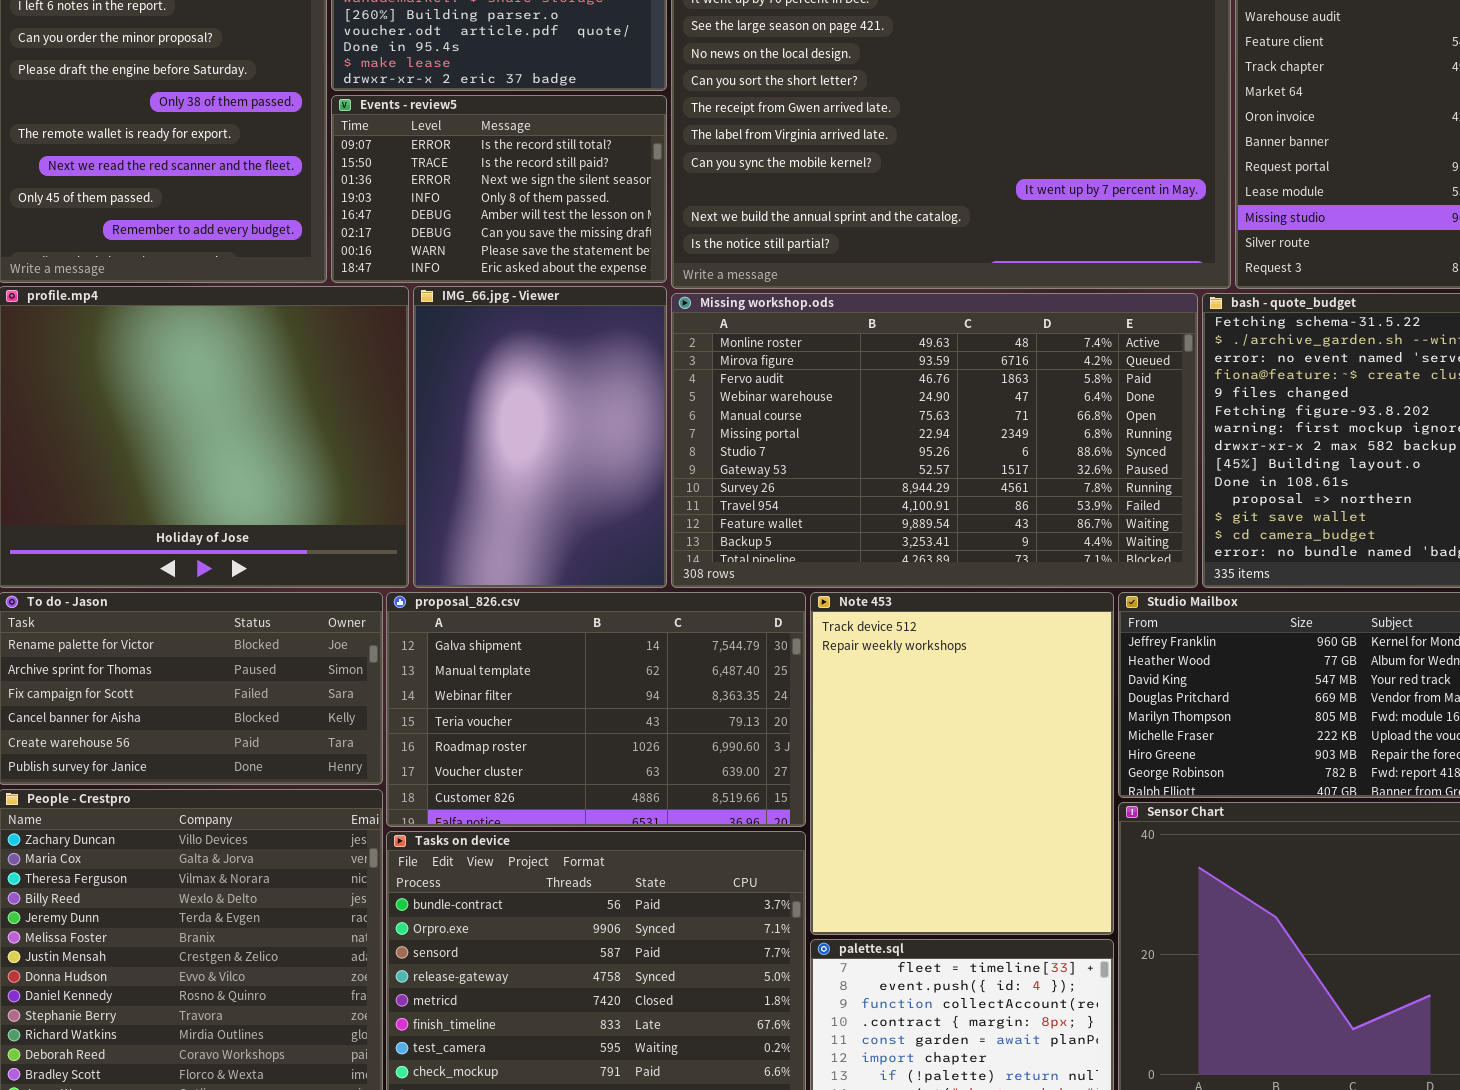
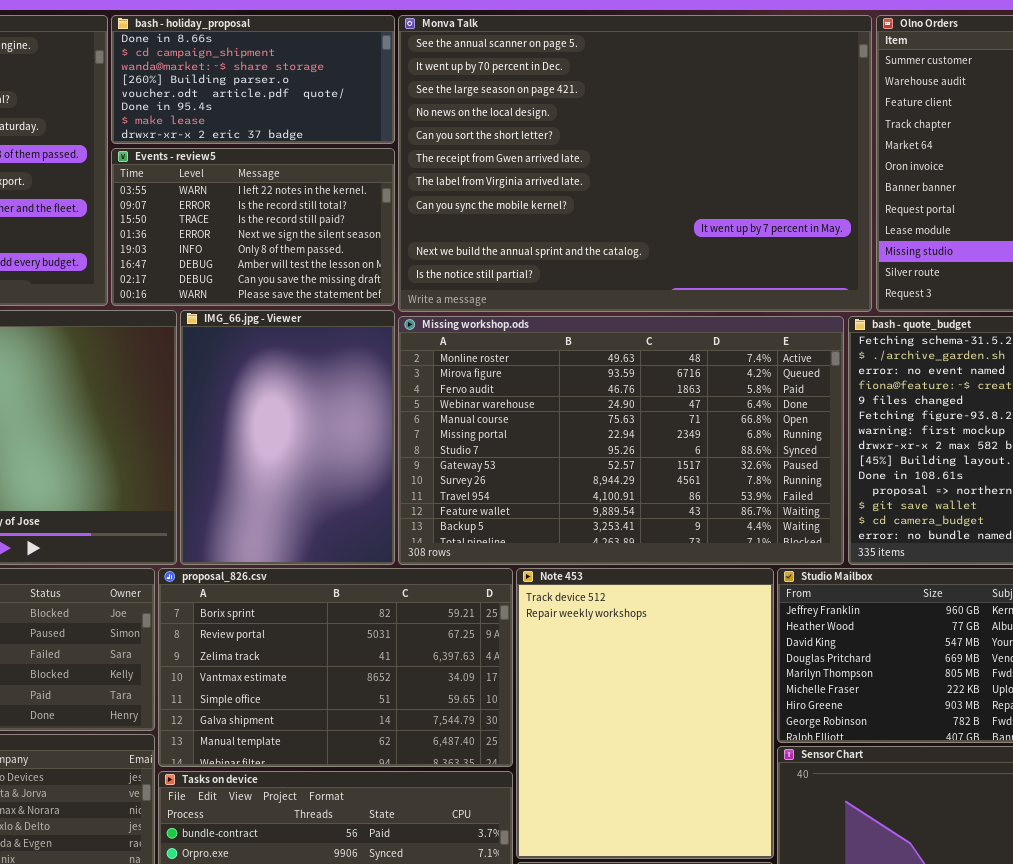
Events - review5: [331,95,667,283] -> [111,148,395,306], scrolled up 1 row
proposal_826.csv: [386,592,806,827] -> [158,568,513,767], scrolled up 5 rows

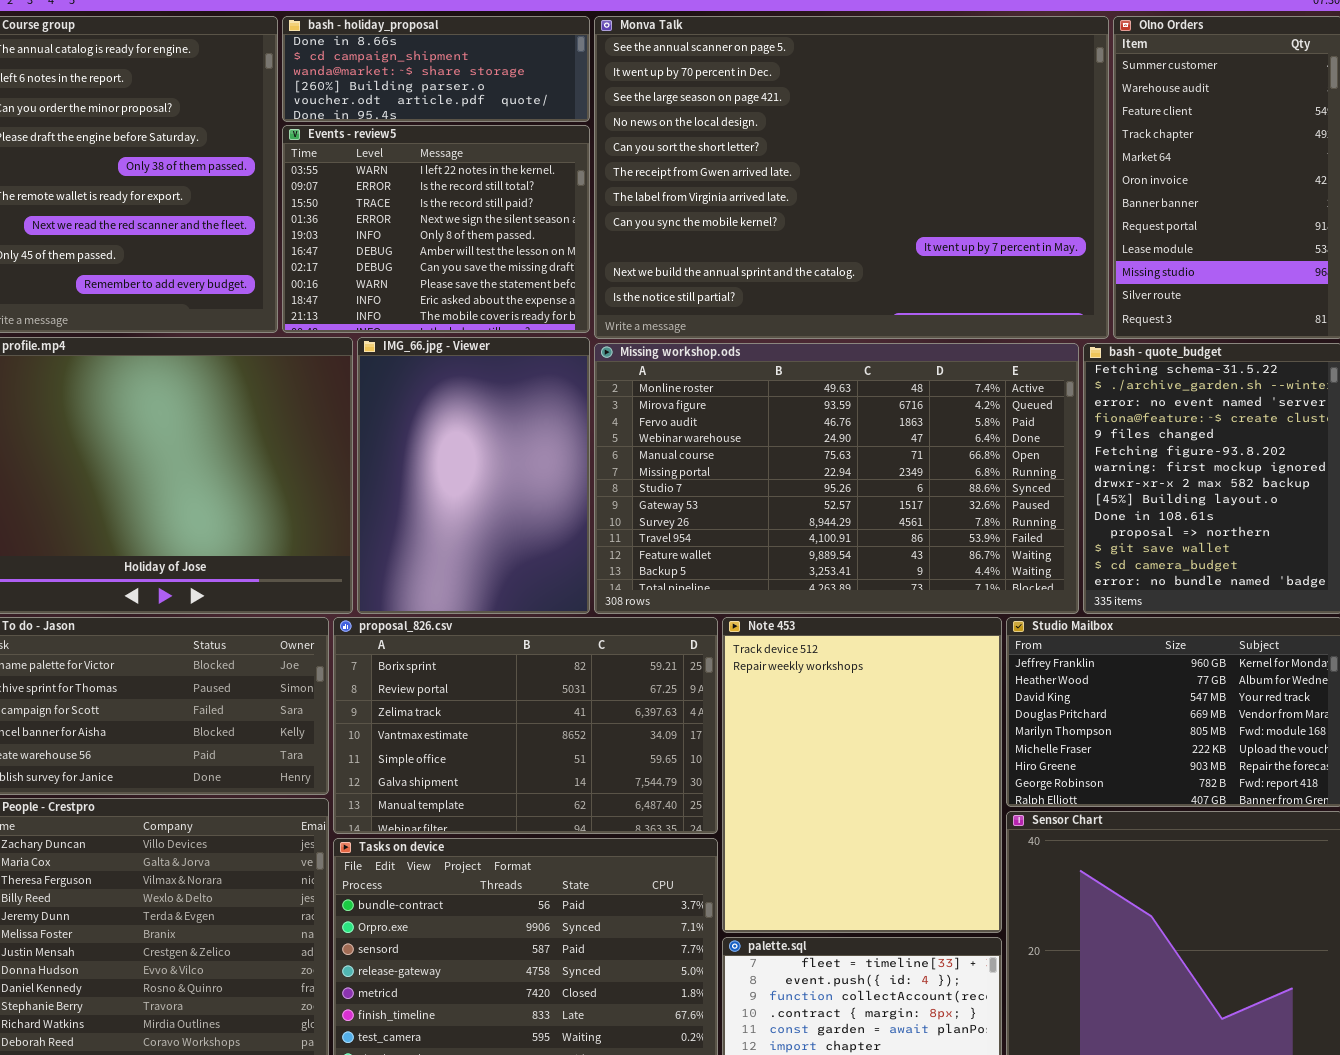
bash - holiday_proposal: [111,15,395,144] -> [282,16,590,122], resized
Events - review5: [111,148,395,306] -> [282,125,590,333], resized

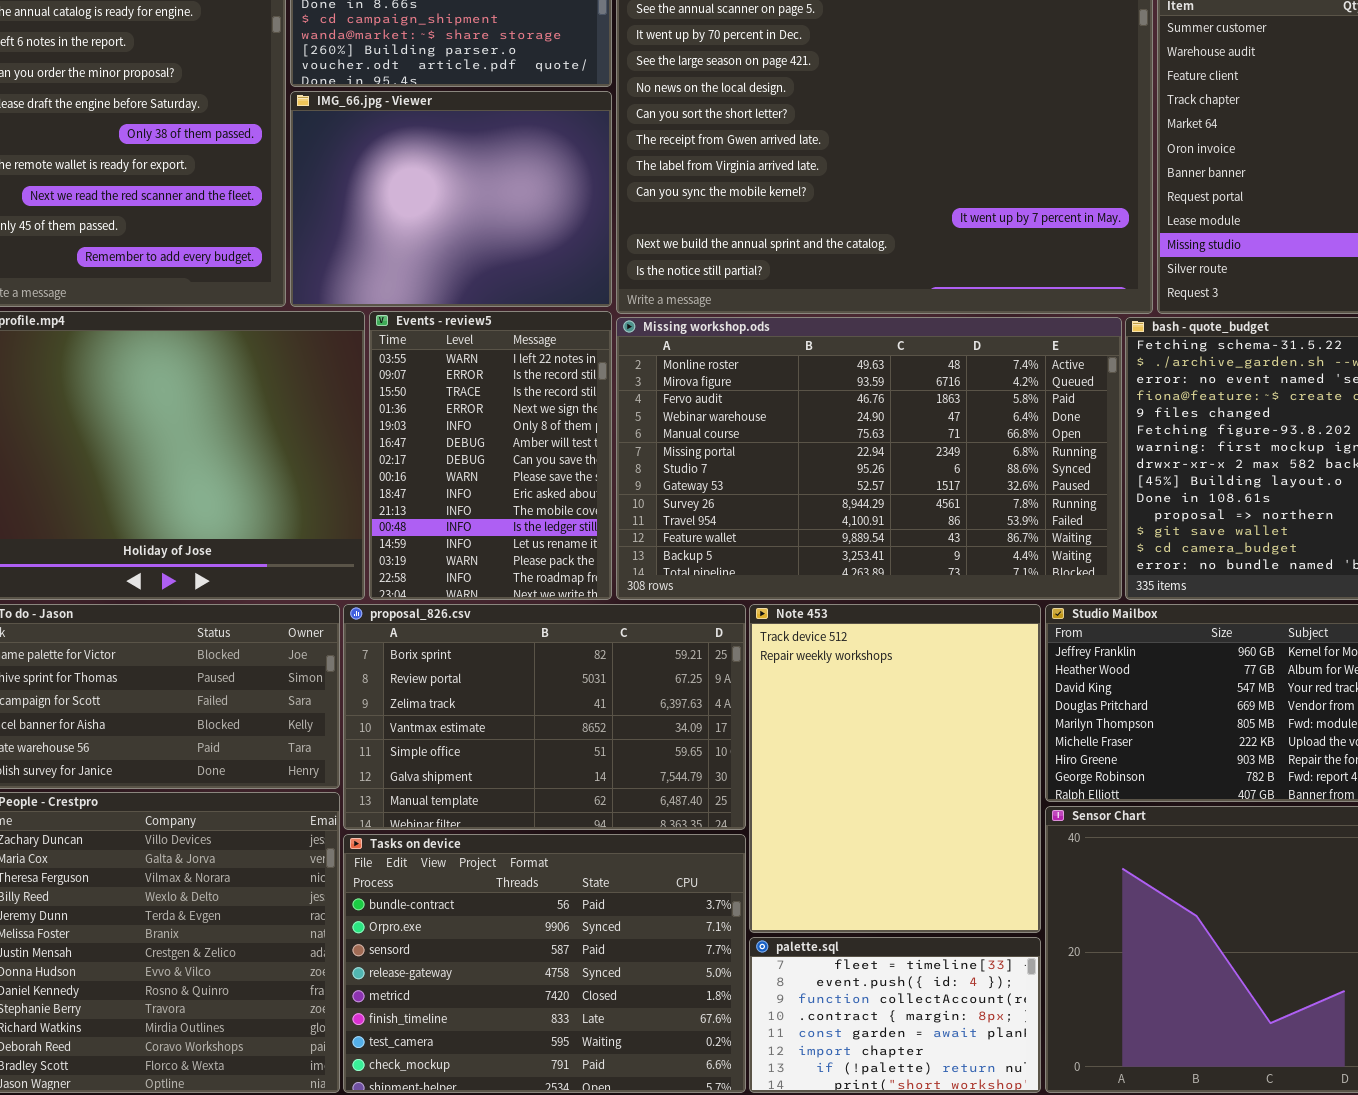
Events - review5: [282,125,590,333] -> [369,311,612,600], moved, resized
IMG_66.jpg - Viewer: [357,337,590,614] -> [290,91,612,307], moved, resized

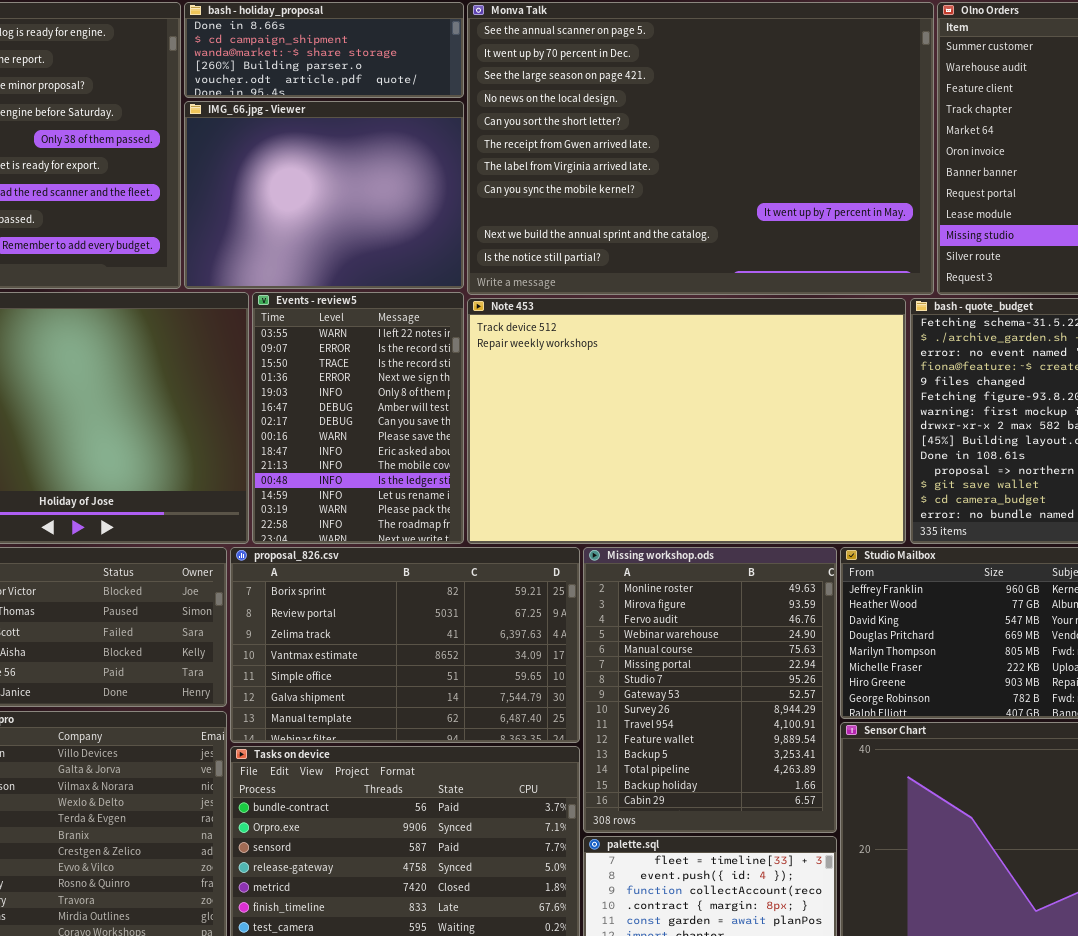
Missing workshop.ods: [616,317,1122,600] -> [583,547,837,833], moved, resized
Note 453: [749,604,1041,933] -> [467,298,906,544], moved, resized

